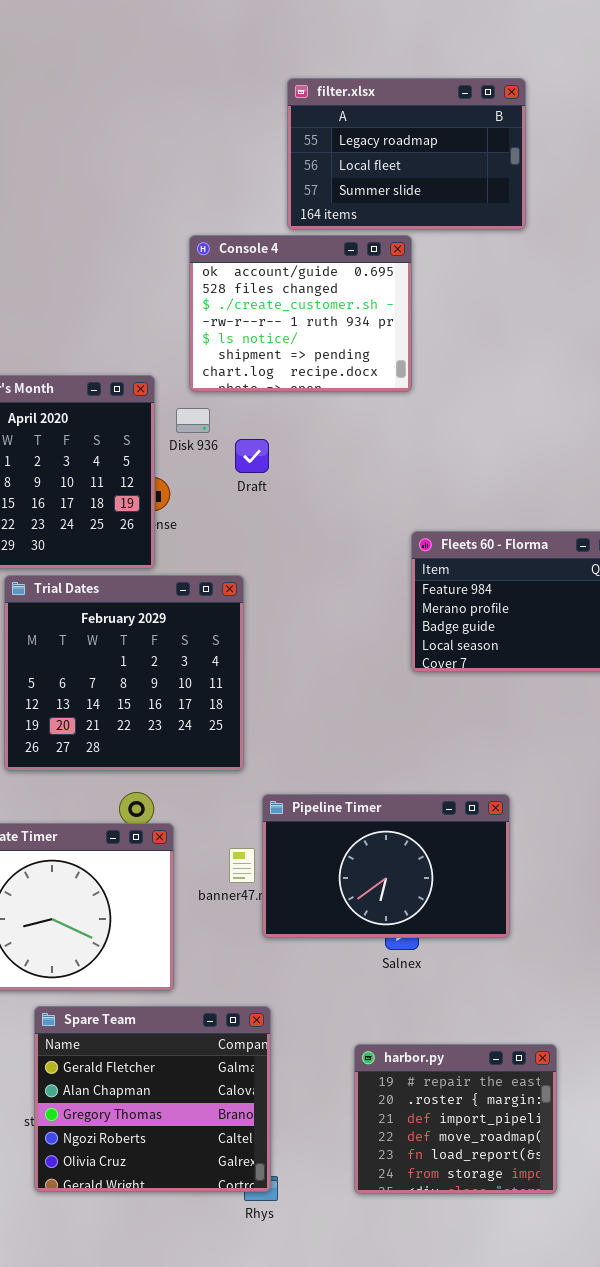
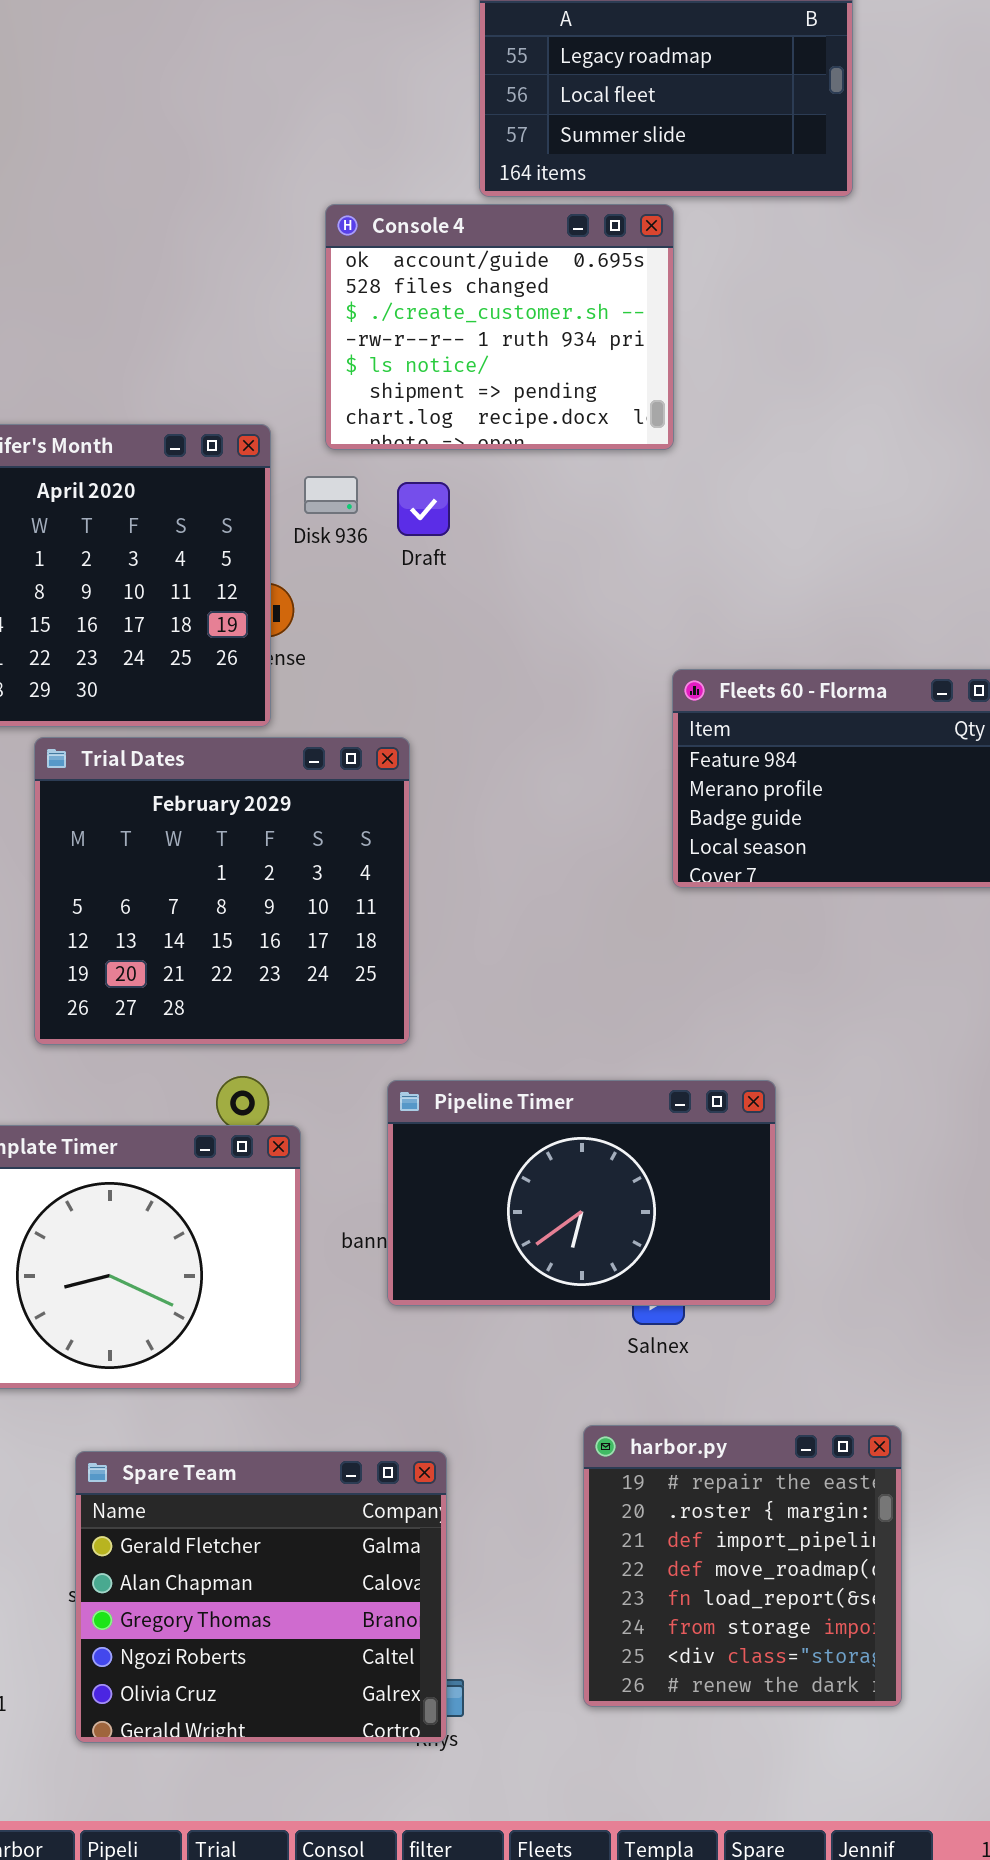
Draft: [235,439,269,473] -> [397,482,450,536], moved
Pipeline Timer: [262,794,510,938] -> [387,1080,776,1306], moved
Spare Team: [34,1006,271,1192] -> [75,1451,447,1743], moved
harbor.py: [354,1044,557,1194] -> [583,1425,902,1707], resized

